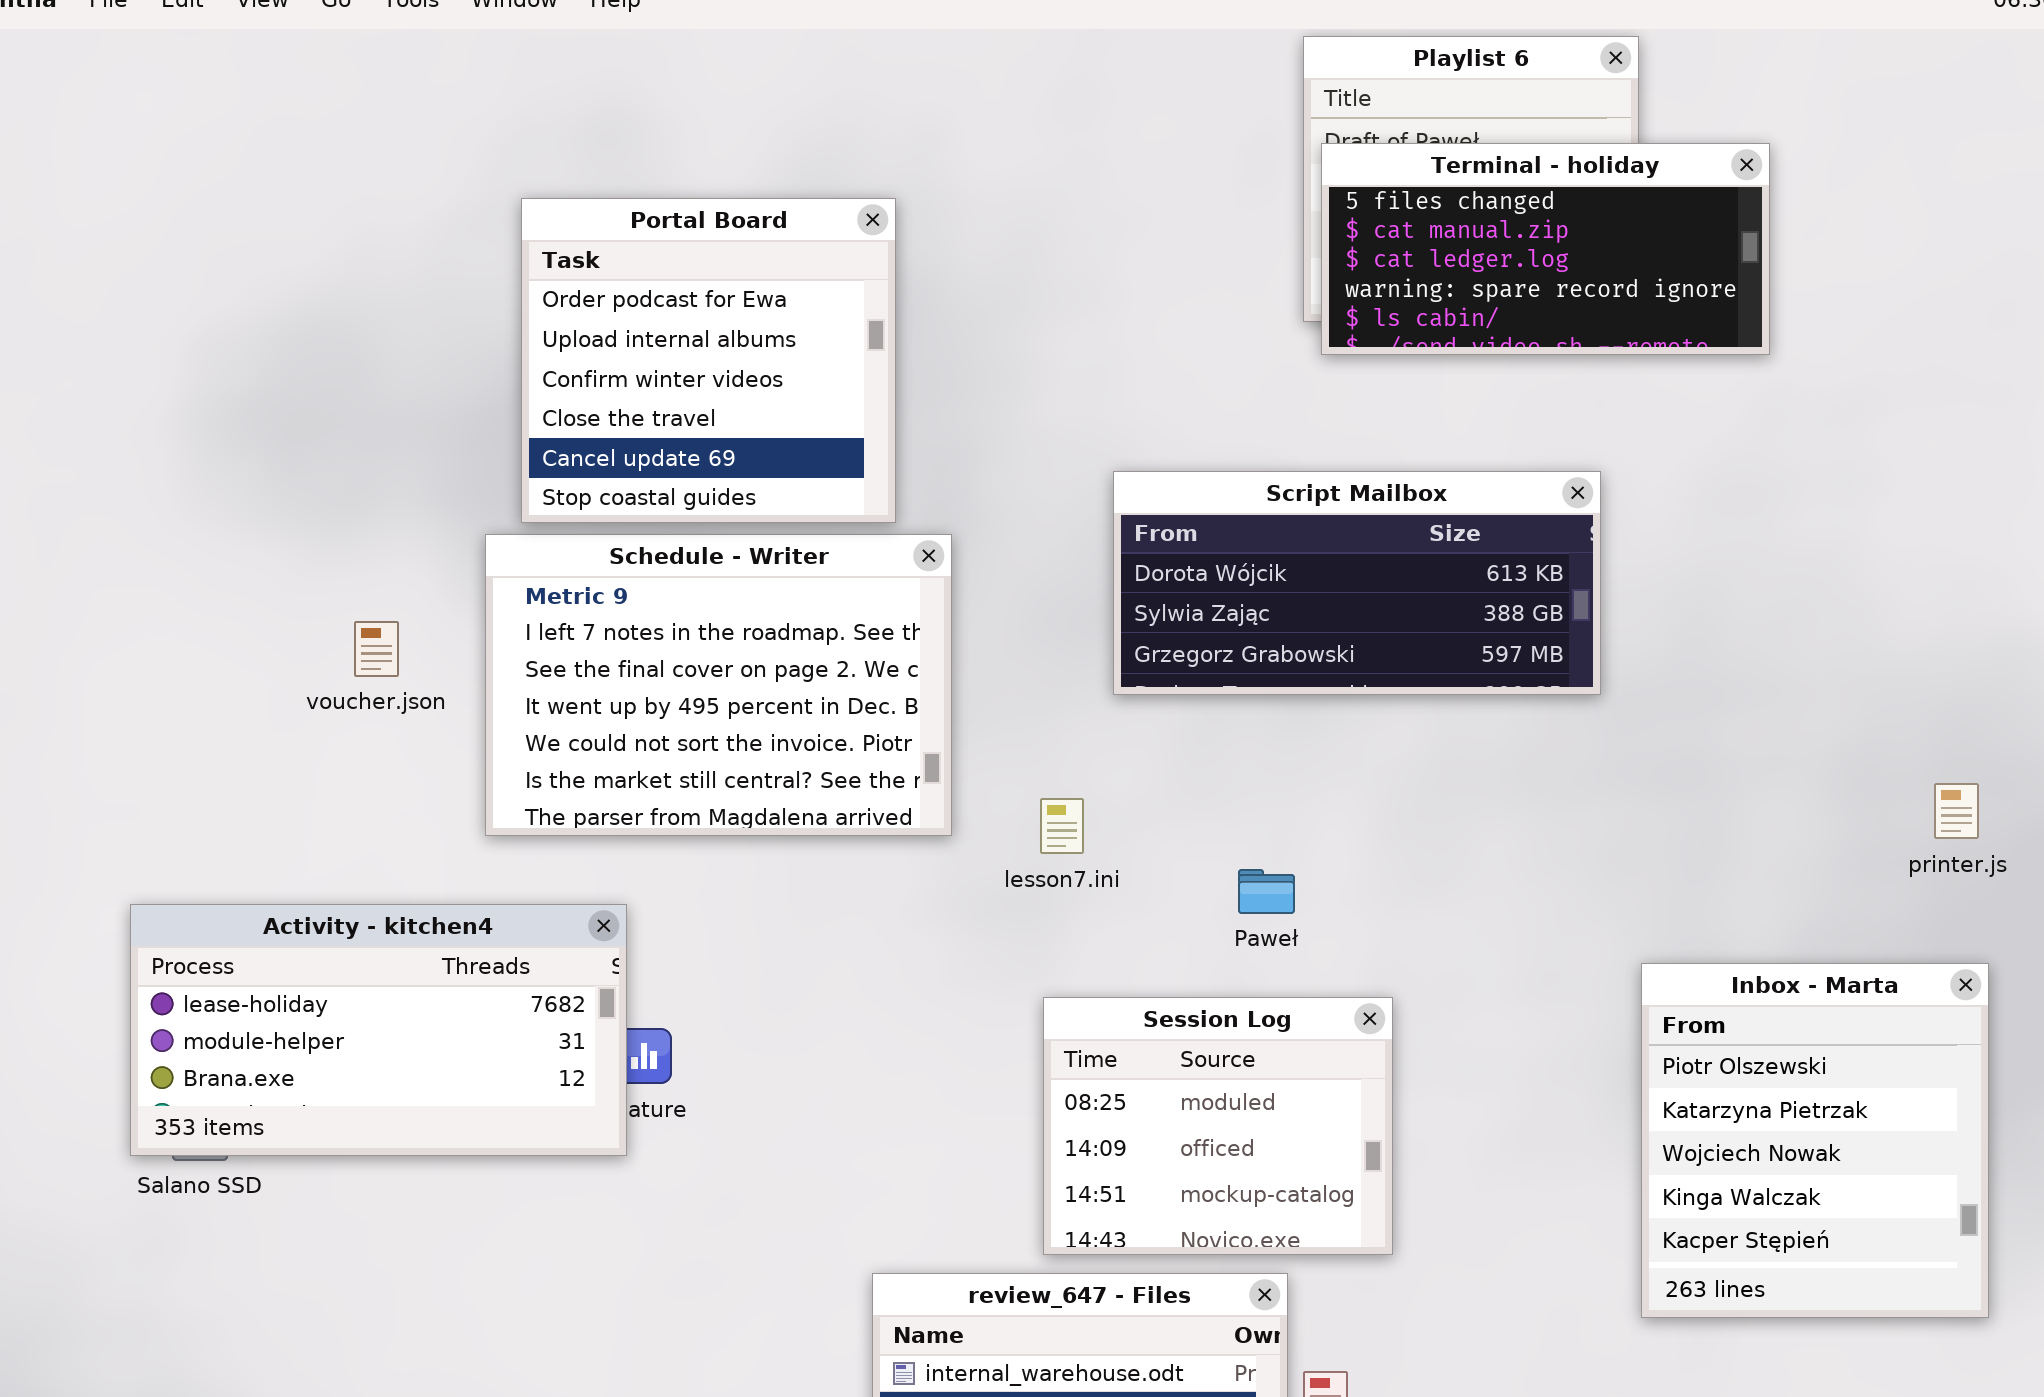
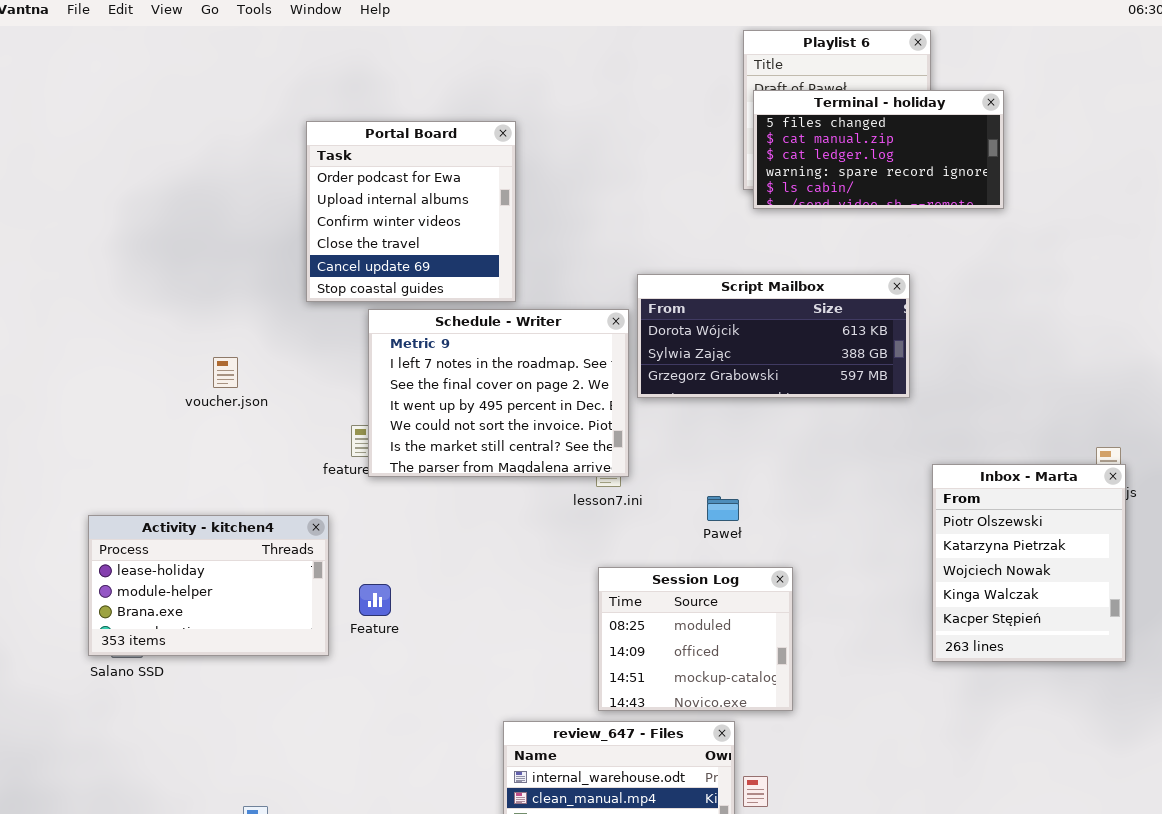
Schedule - Writer: [485,534,952,836] -> [368,309,629,477], moved
Activity - kitchen4: [130,904,627,1156] -> [88,515,329,656], resized
Inbox - Marta: [1641,963,1989,1318] -> [932,464,1126,662], moved

